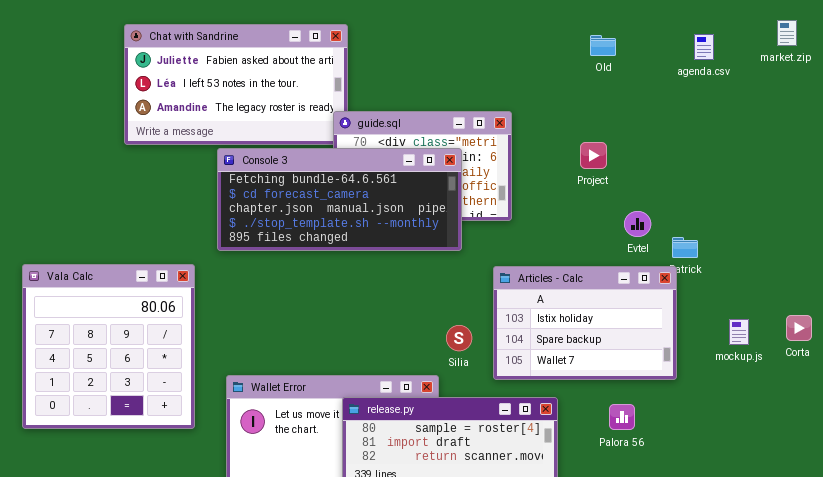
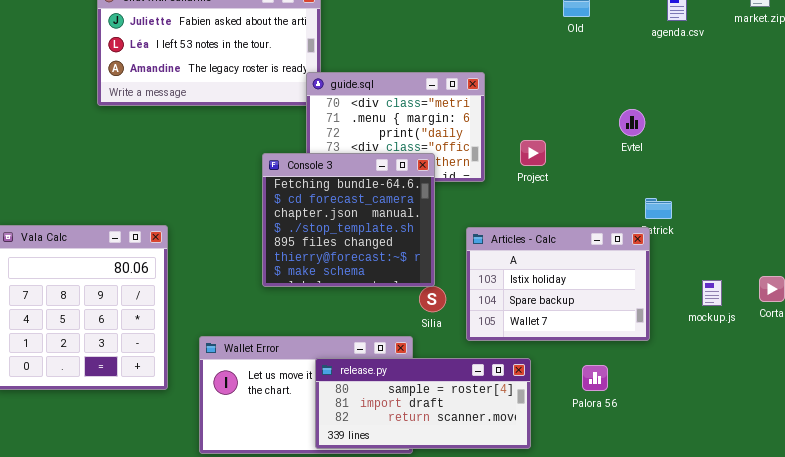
Project: [580,142,607,169] -> [520,140,546,166], moved
Console 3: [217,148,462,251] -> [262,153,435,287], moved, resized
Evtel: [624,211,651,237] -> [619,109,645,136], moved

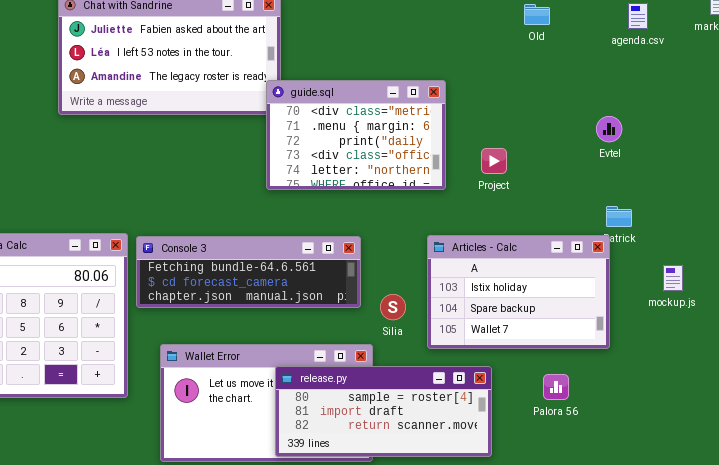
Evtel: [619,109,645,136] -> [596,116,622,142], moved
Console 3: [262,153,435,287] -> [136,236,361,308], moved, resized
mockup.js: [702,280,722,306] -> [663,265,683,291], moved

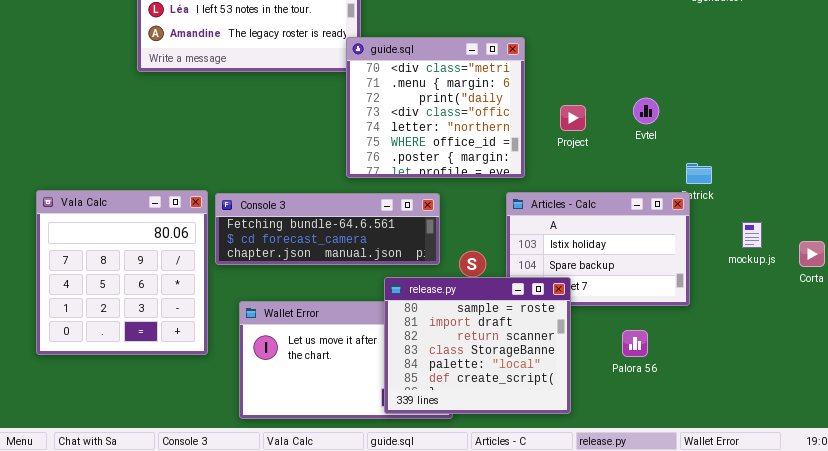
guide.sql: [266,80,446,190] -> [346,37,525,178], resized
Evtel: [596,116,622,142] -> [633,98,659,124], moved
release.py: [275,366,492,457] -> [384,277,571,414], resized

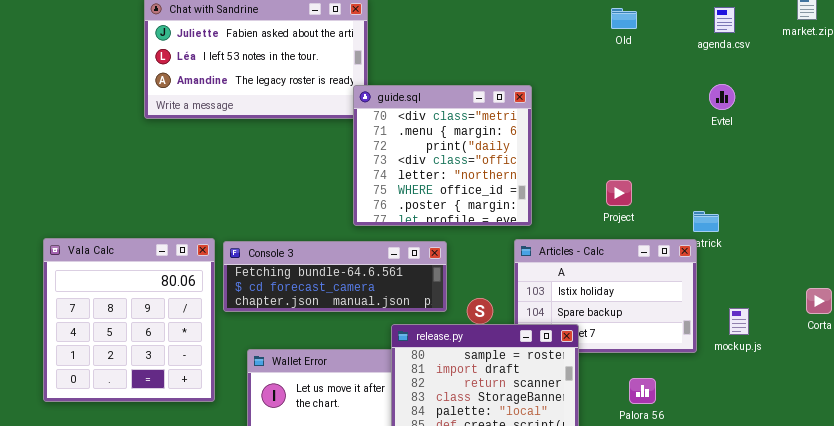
Evtel: [633,98,659,124] -> [709,84,735,110], moved
Project: [560,105,586,131] -> [606,180,632,206], moved
mockup.js: [742,222,762,248] -> [729,308,749,335], moved

